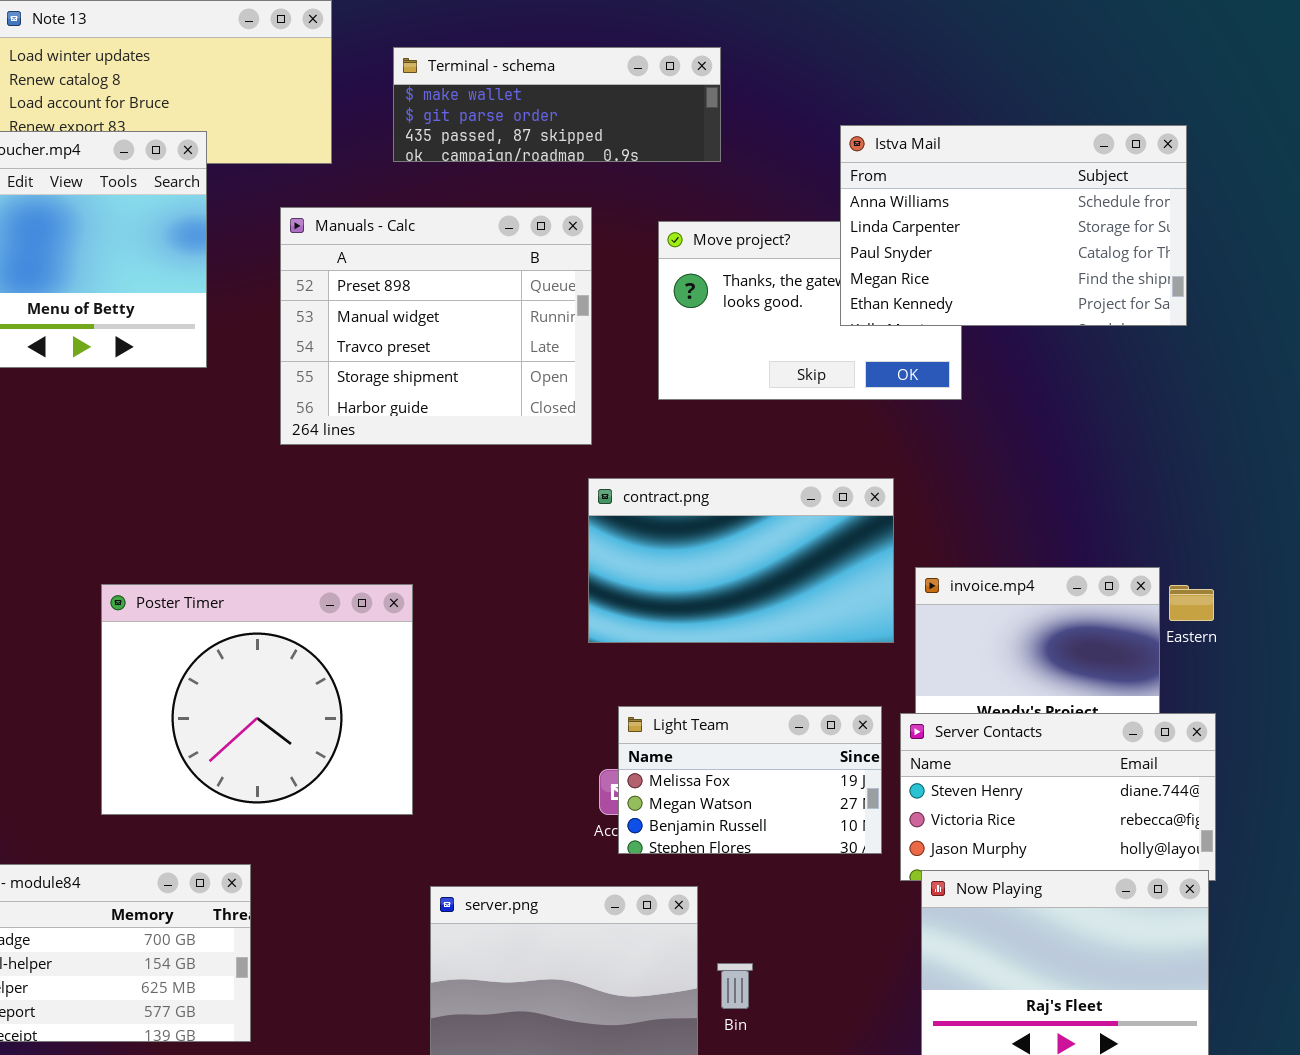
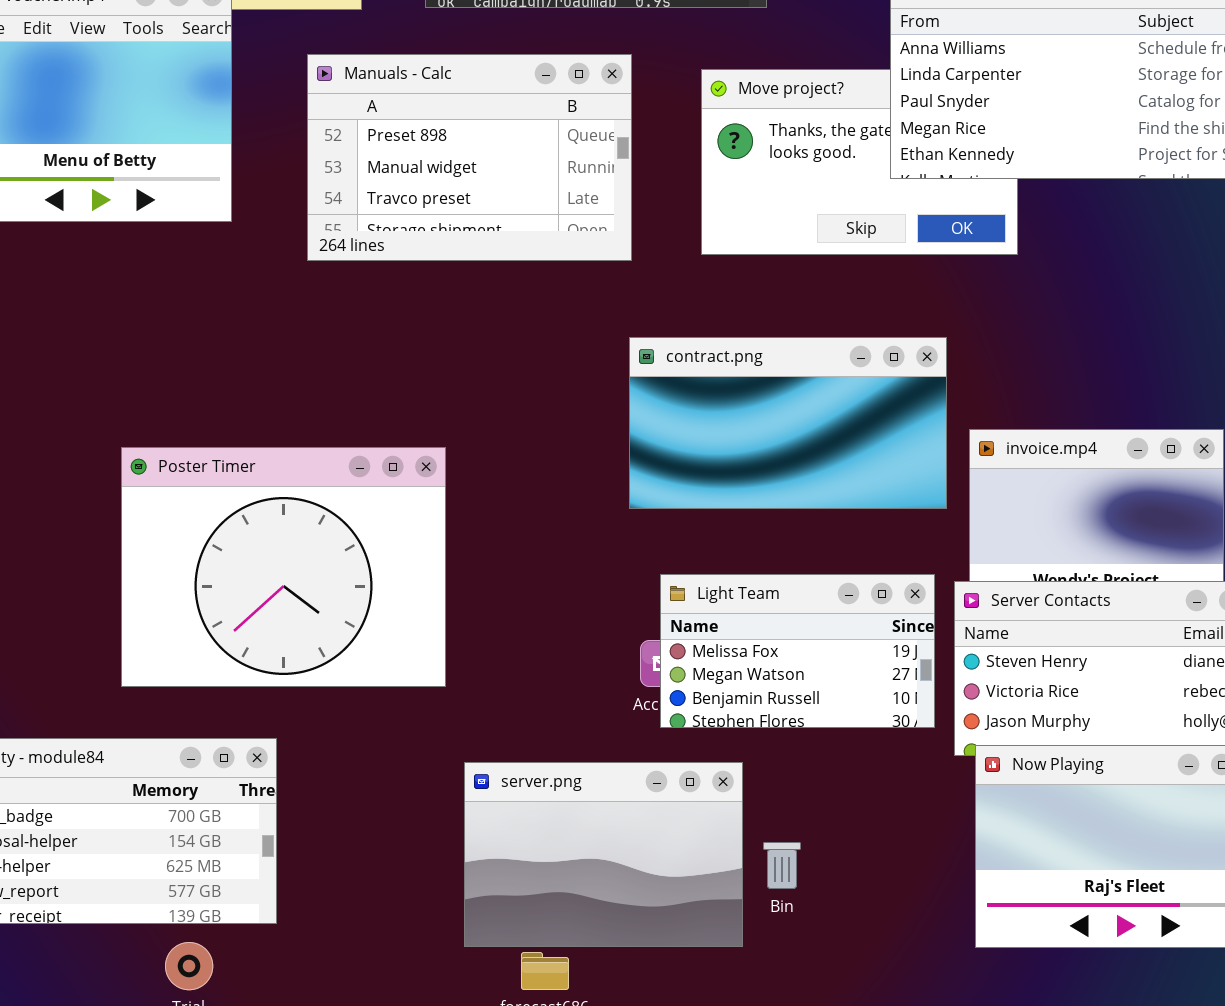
Manuals - Calc: [280,207,592,445] -> [307,54,632,261], resized

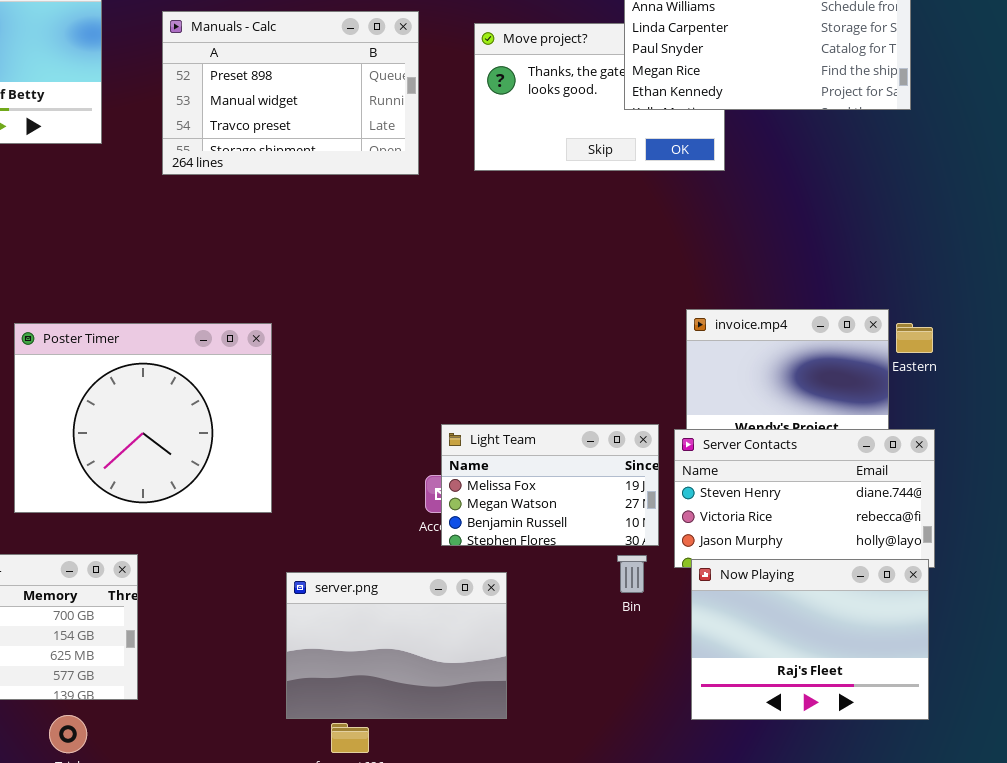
contract.png: [629,337,947,509] -> none, closed
Bin: [763,842,801,889] -> [617,555,647,593], moved

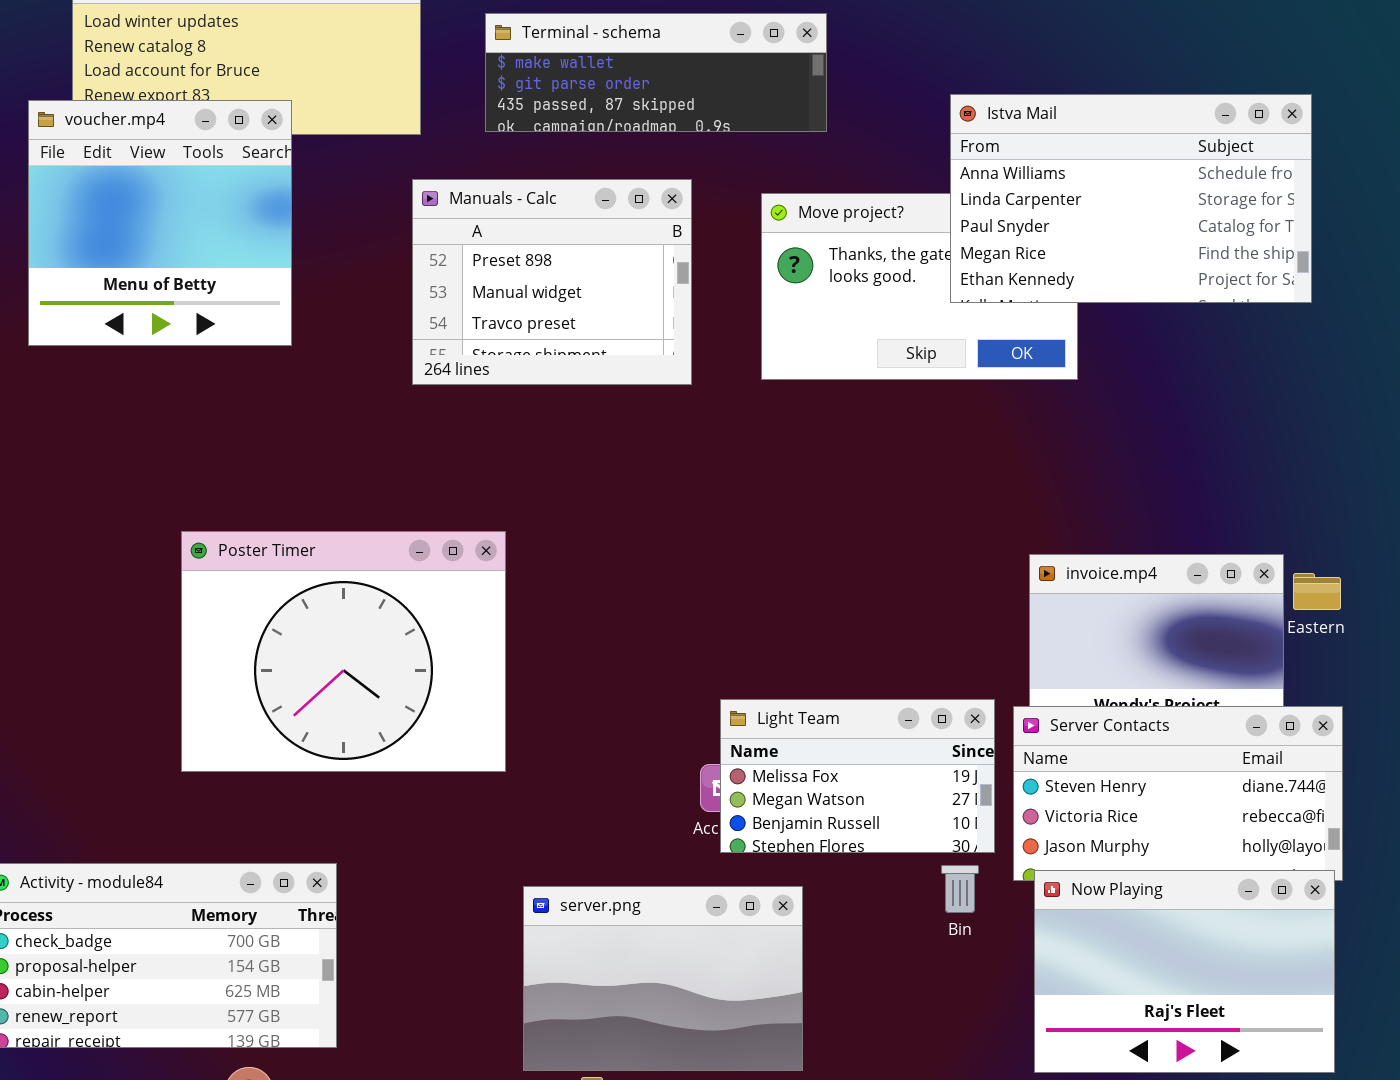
Manuals - Calc: [162,11,419,175] -> [412,179,692,385], resized
Poster Timer: [14,323,272,513] -> [181,531,506,772], moved

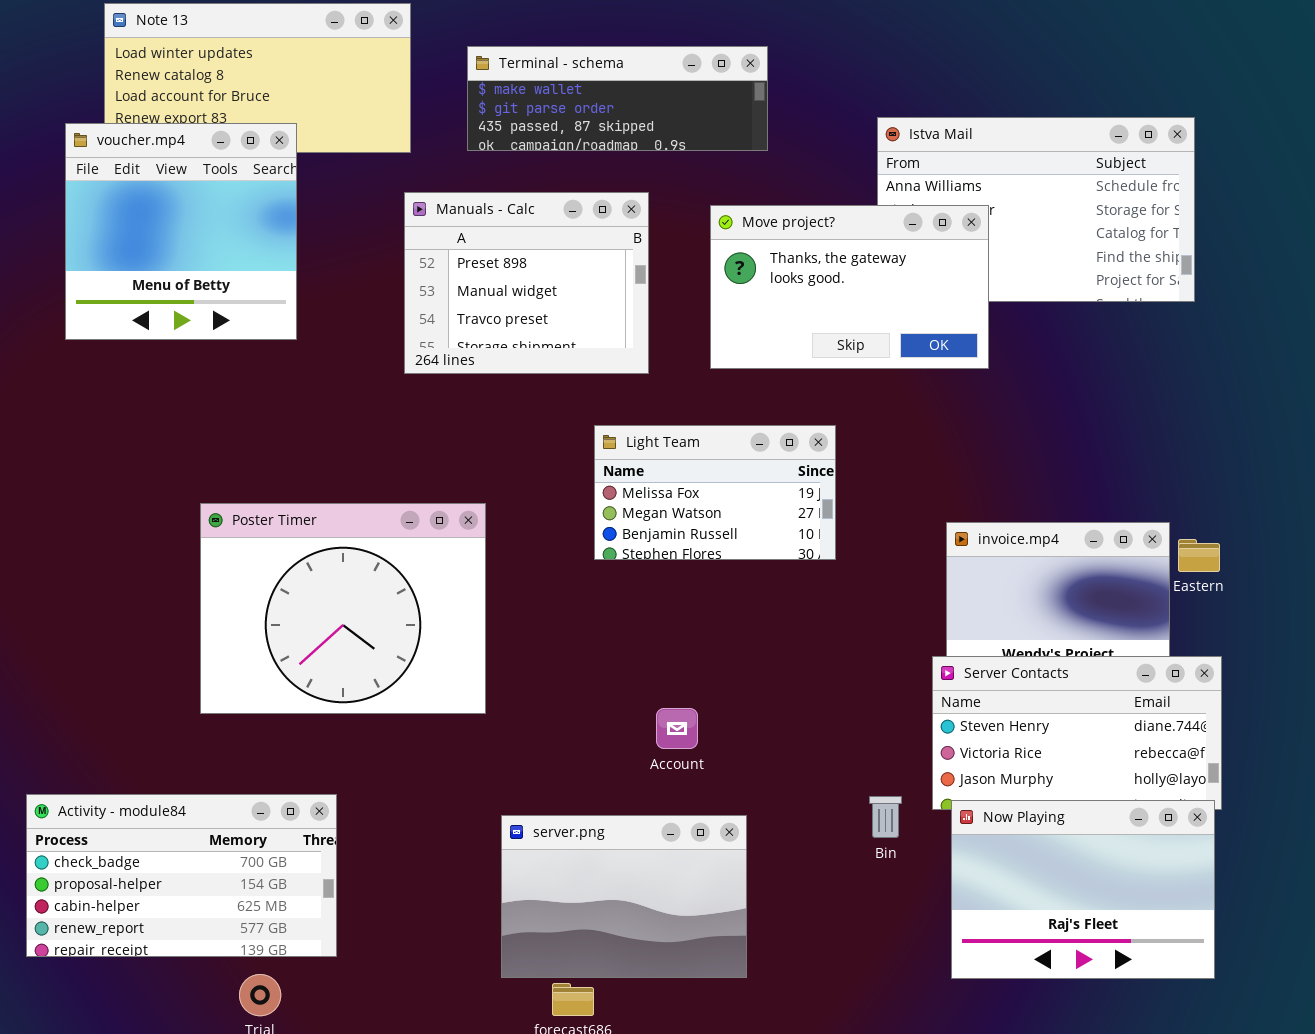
Move project?: [761,193,1078,380] -> [710,205,989,369], raised
Light Team: [720,699,995,853] -> [594,425,836,560], moved

